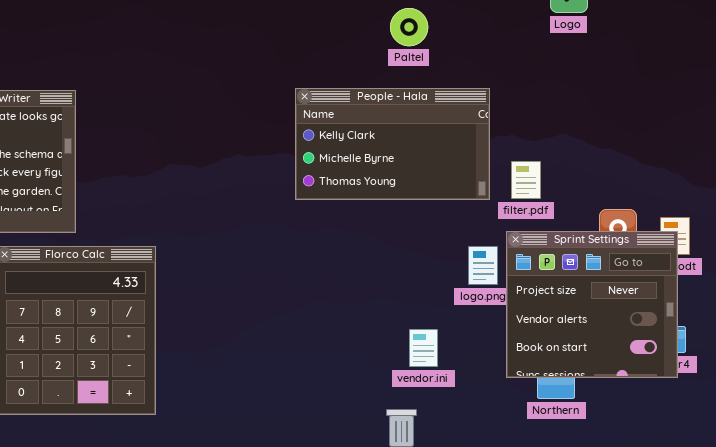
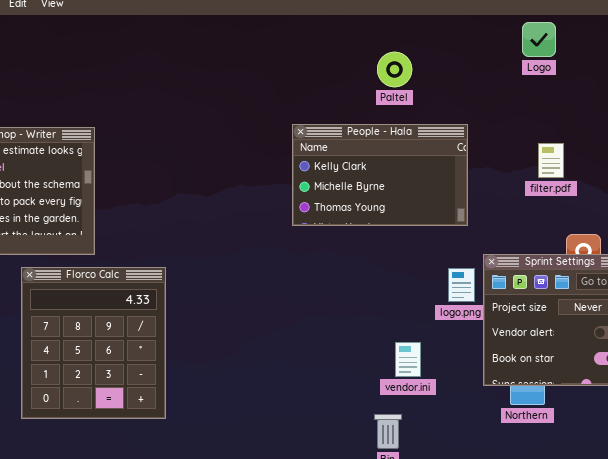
filter.pdf: [511,161,541,199] -> [538,143,564,178], moved

